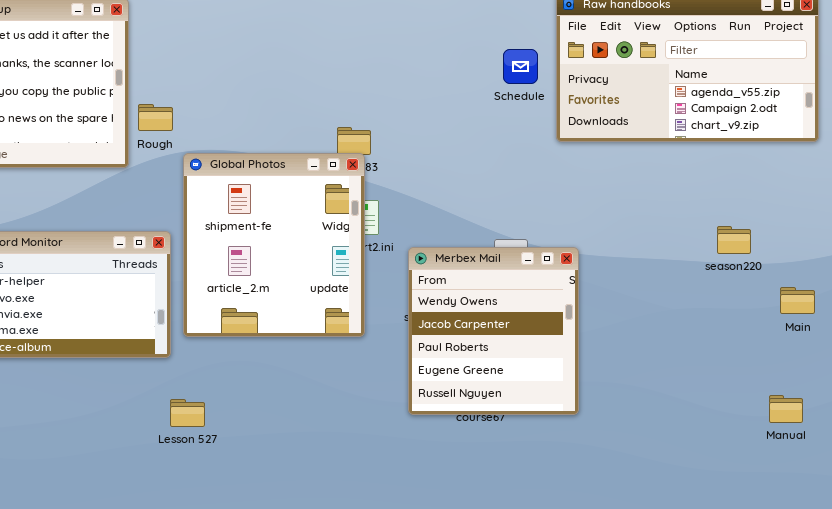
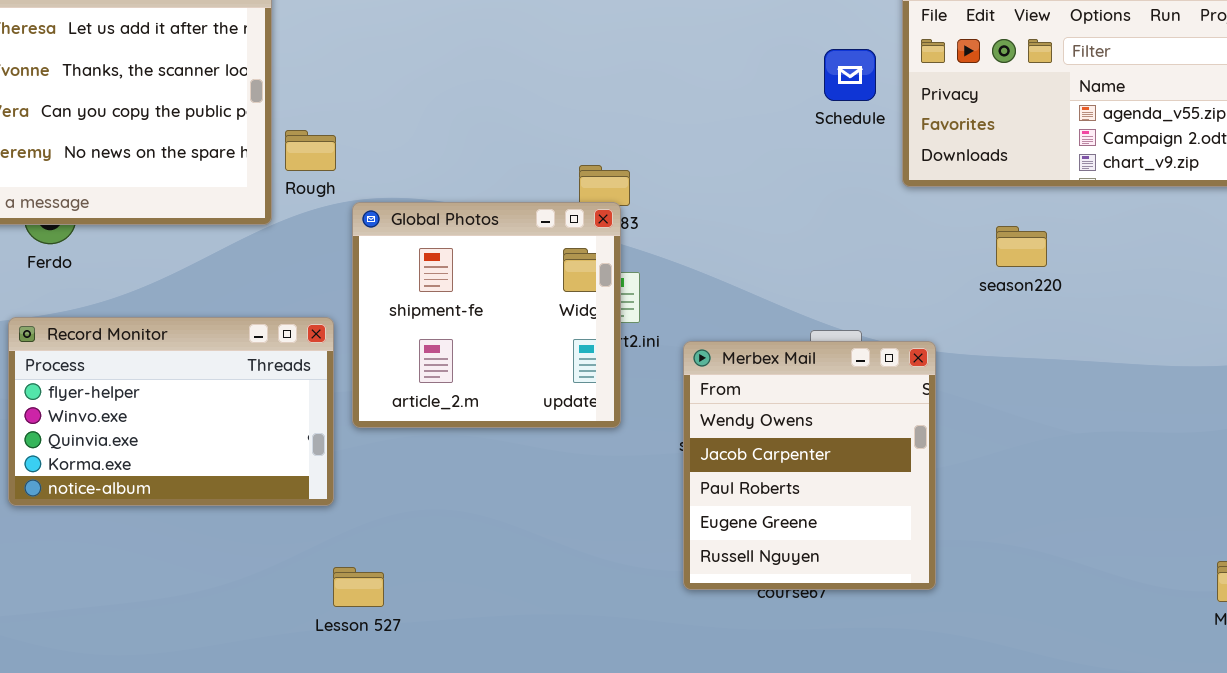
Global Photos: [183,153,365,337] -> [352,202,621,428], resized
season220: [717,226,751,254] -> [996,226,1047,267], moved

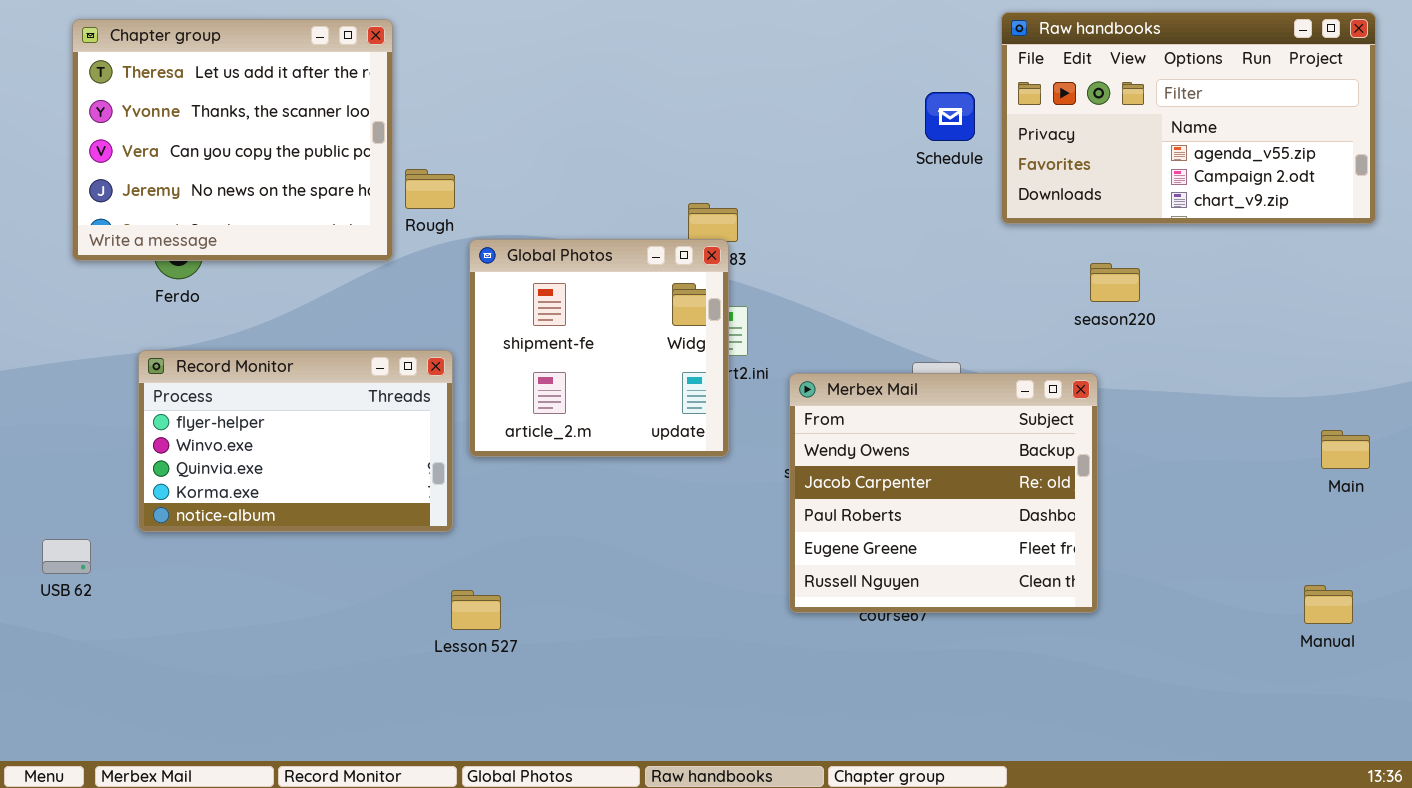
Merbex Mail: [683,341,936,590] -> [789,373,1098,613], resized

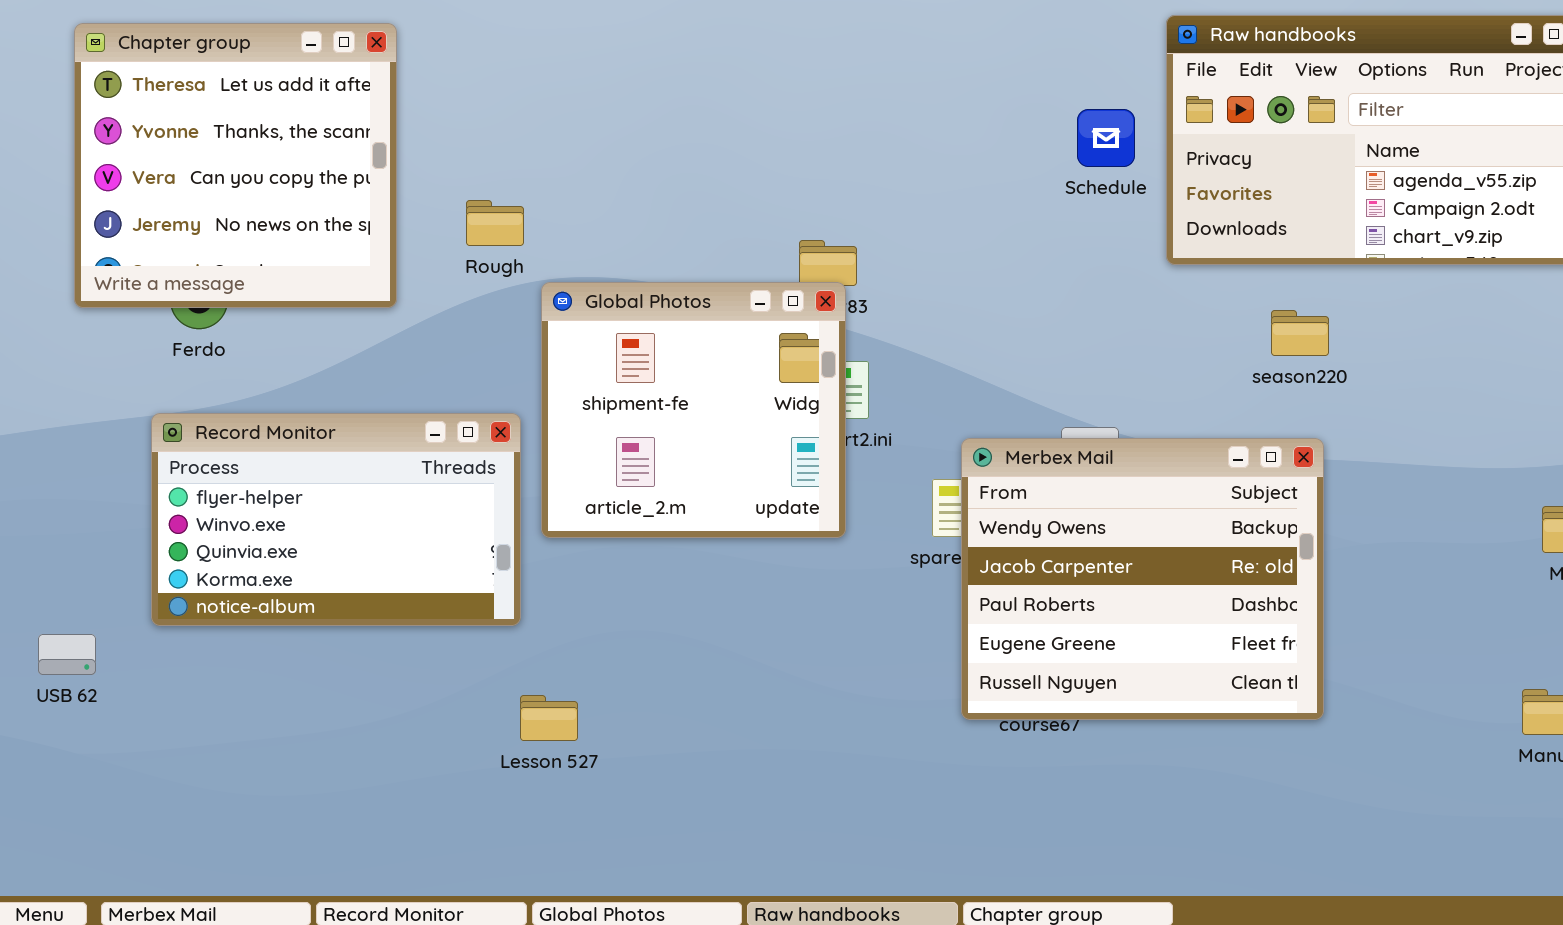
Chapter group: [72,19,393,261] -> [74,23,397,308], resized
Merbex Mail: [789,373,1098,613] -> [961,438,1324,720], moved

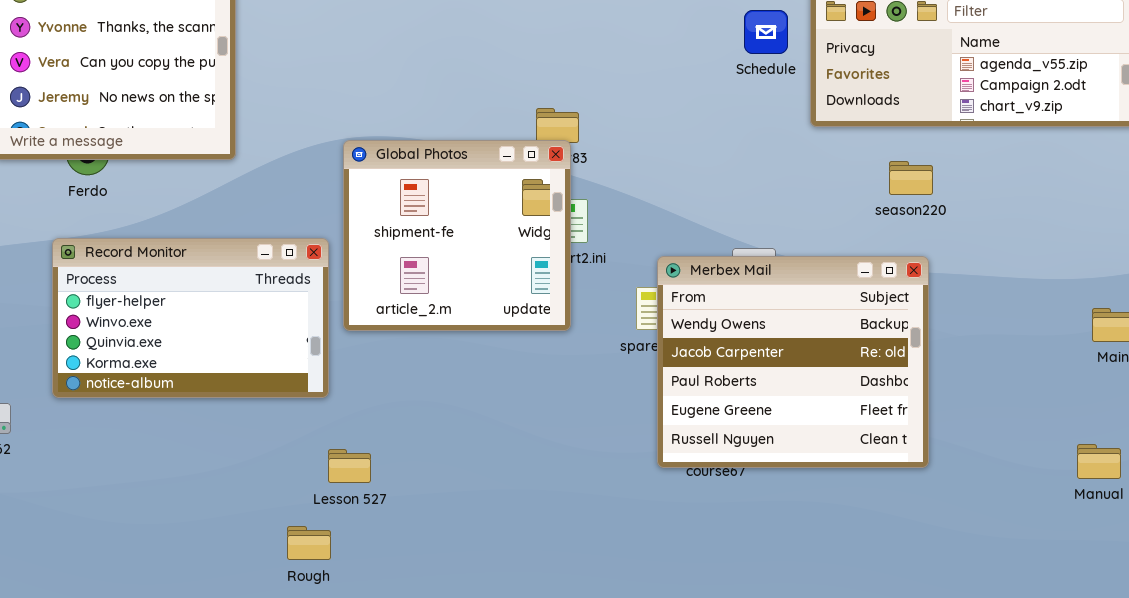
Rough: [466,200,524,246] -> [287,526,331,560], moved

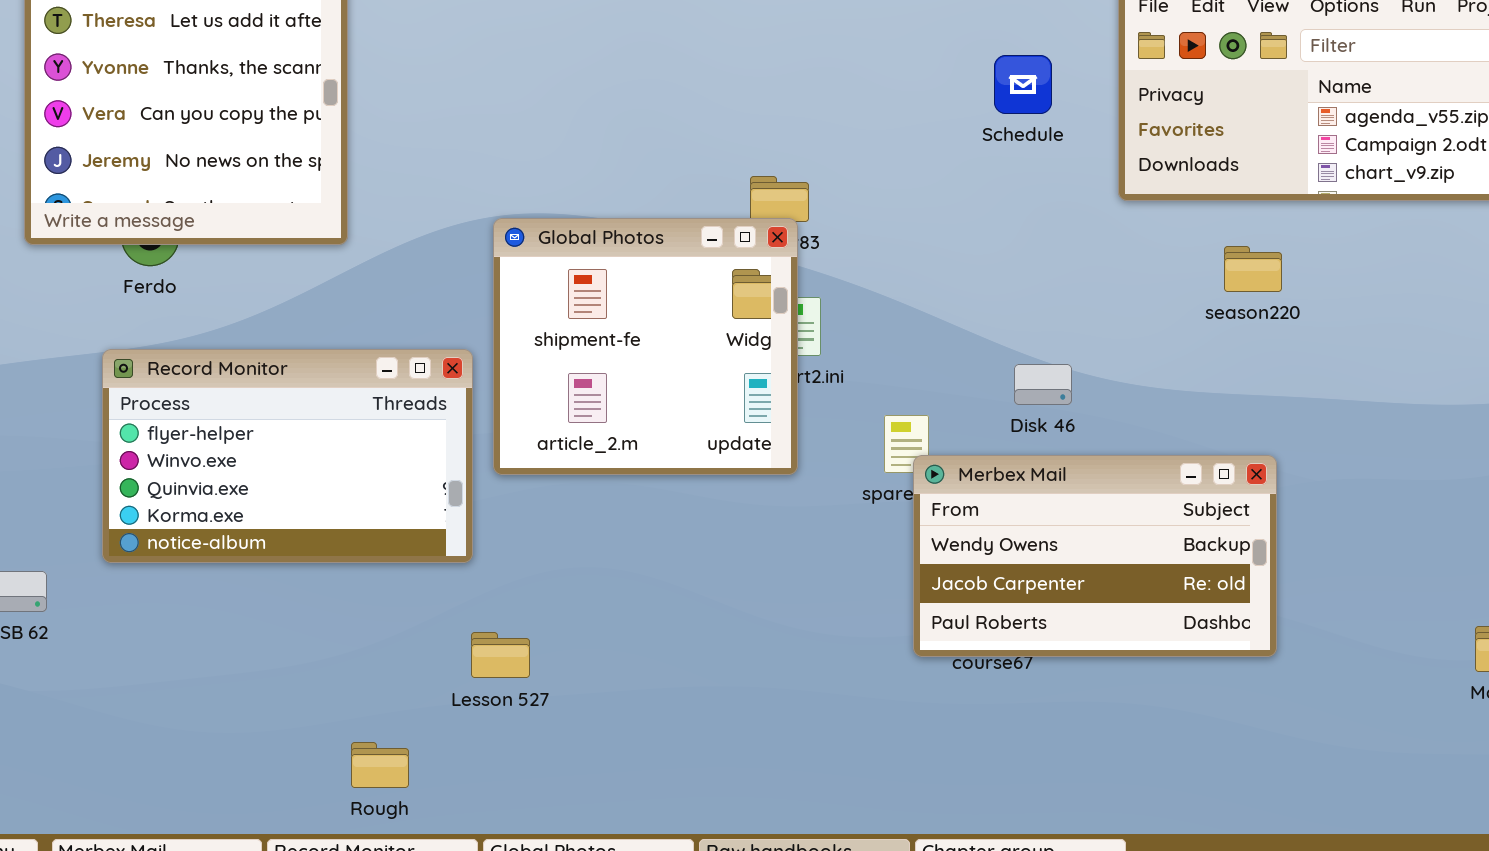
Schedule: [744,10,788,54] -> [994,55,1052,114], moved
Merbex Mail: [657,256,929,468] -> [913,455,1277,657], resized
Rough: [287,526,331,560] -> [351,742,409,788], moved

